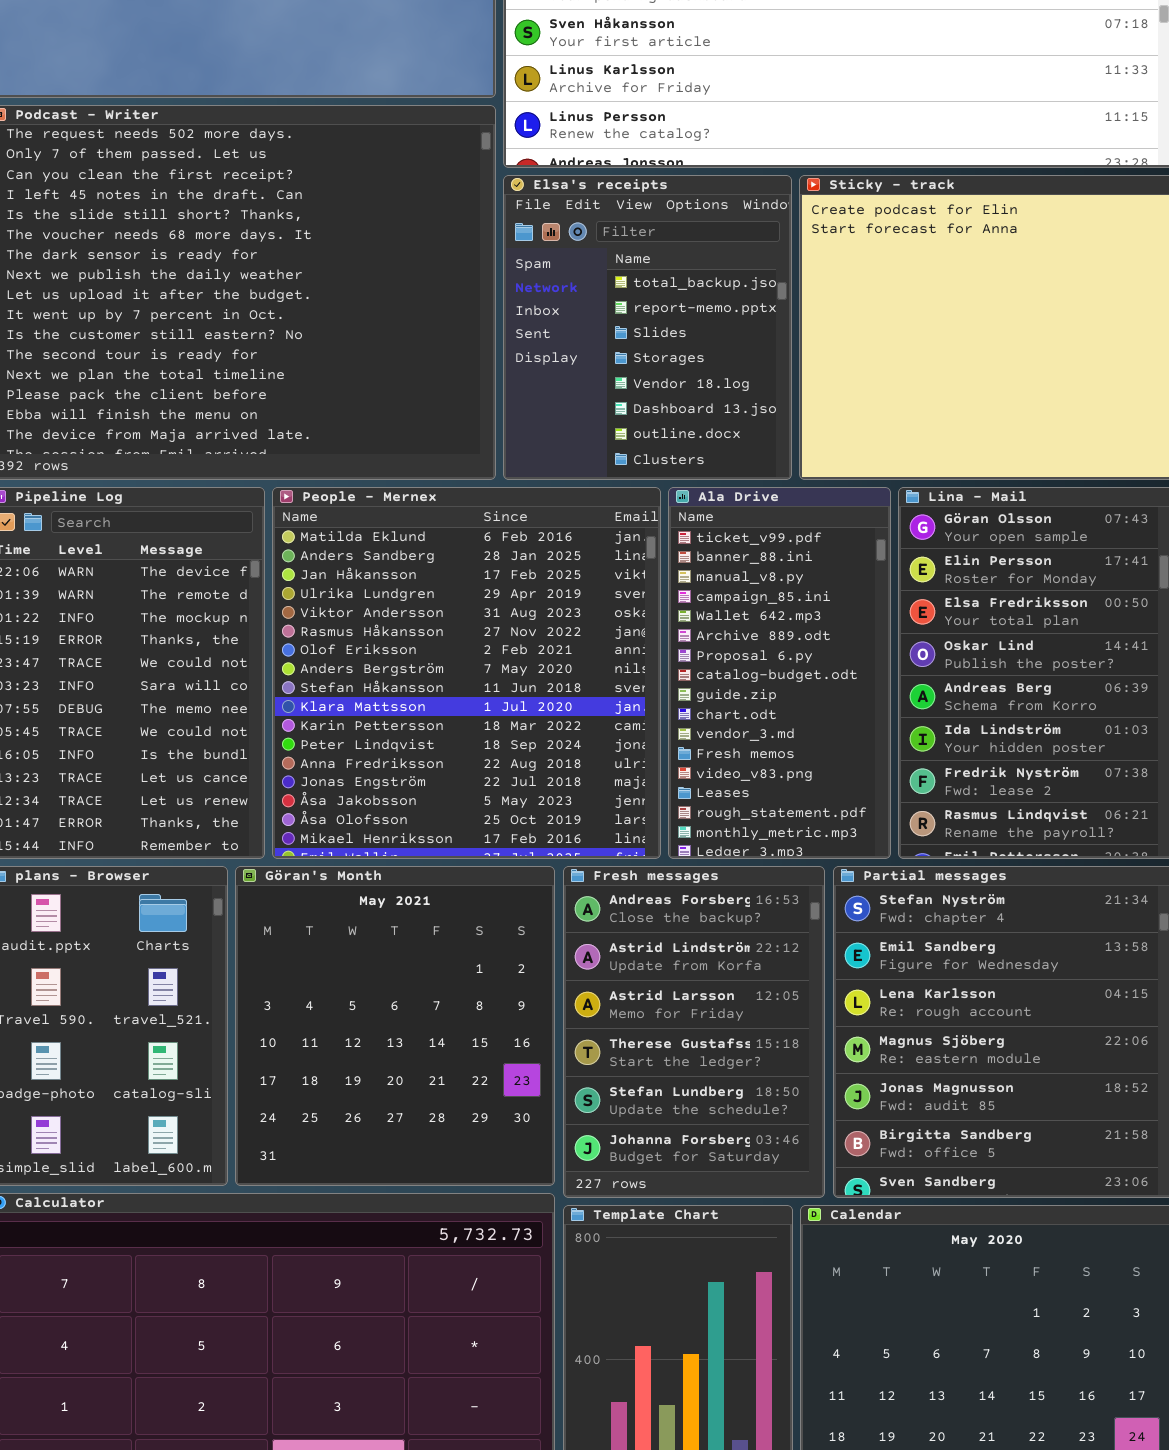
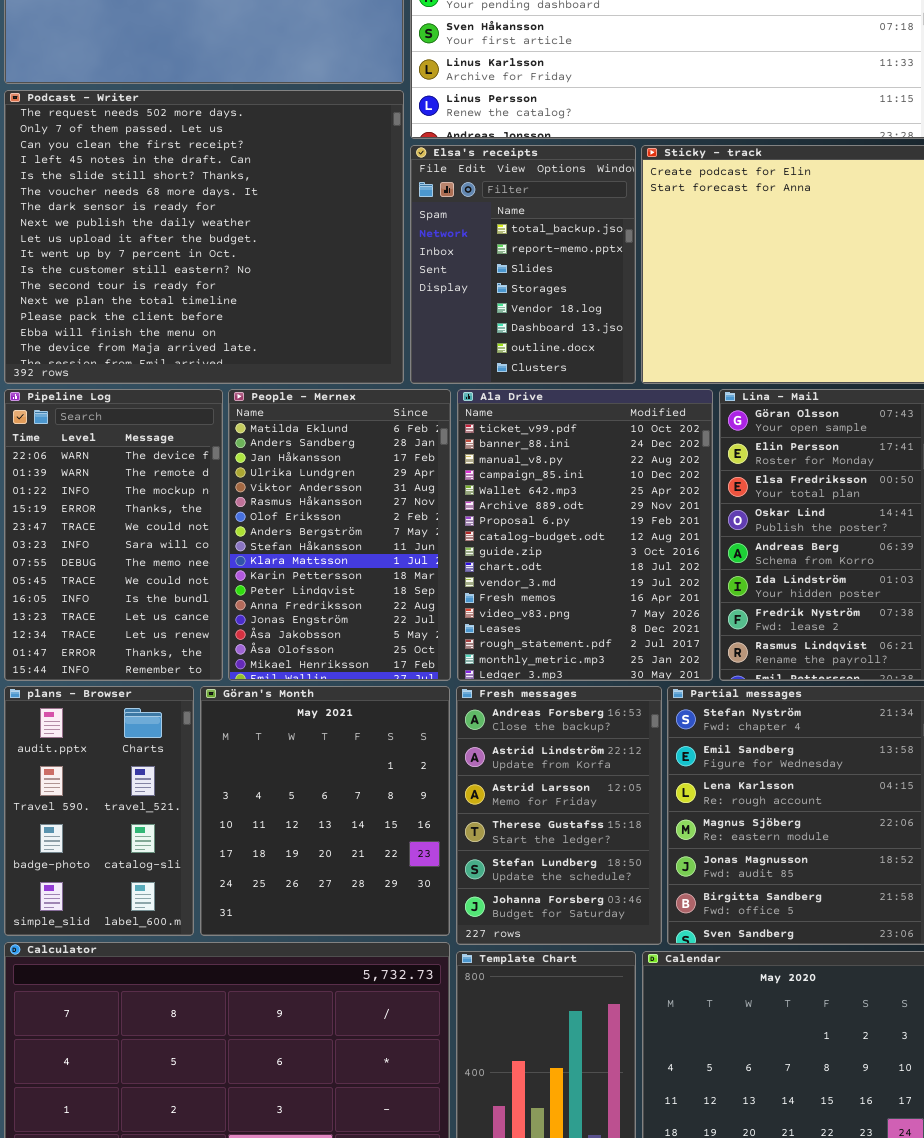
People - Mernex: [272,487,661,859] -> [228,389,451,681], resized
Ala Drive: [668,487,891,859] -> [457,389,713,681], resized

